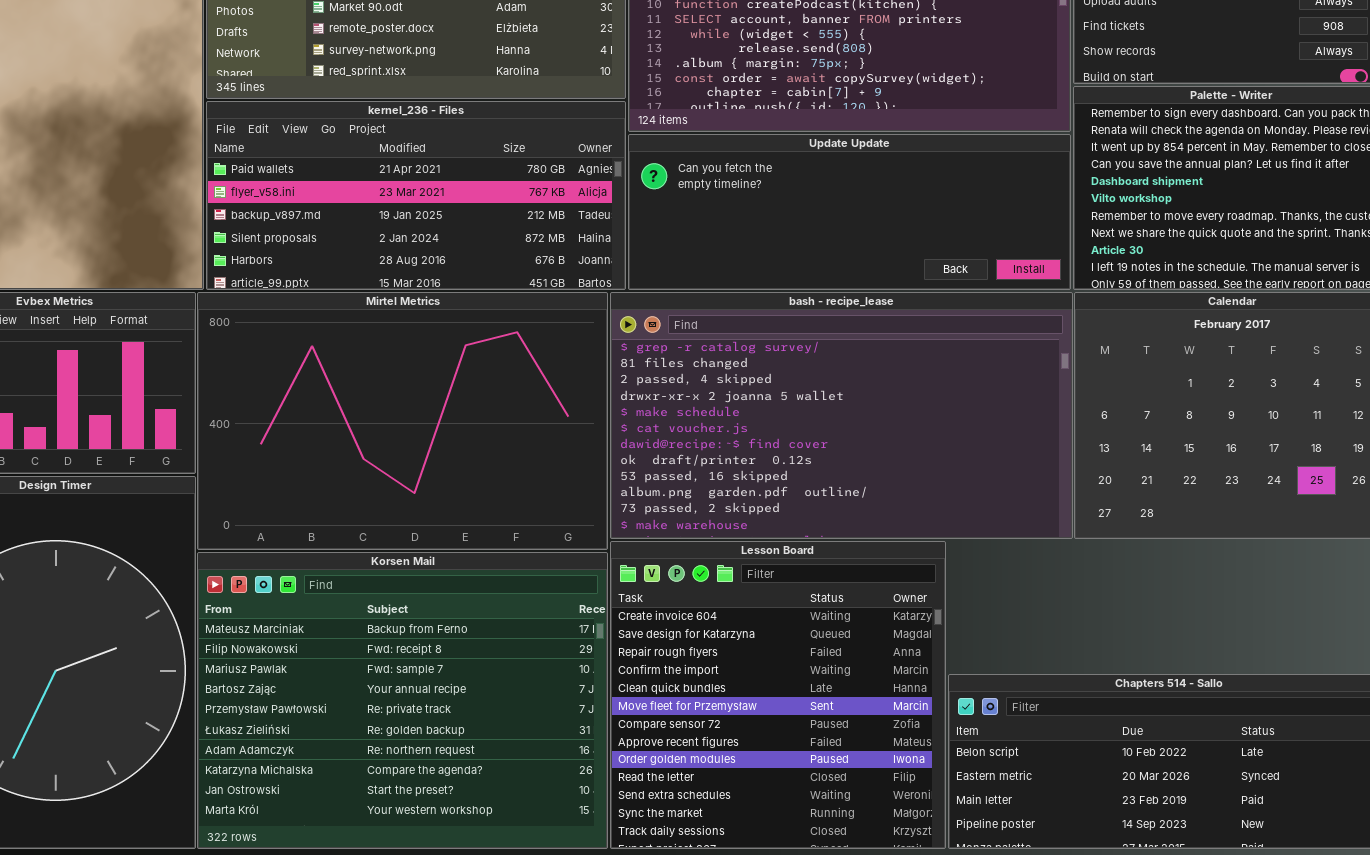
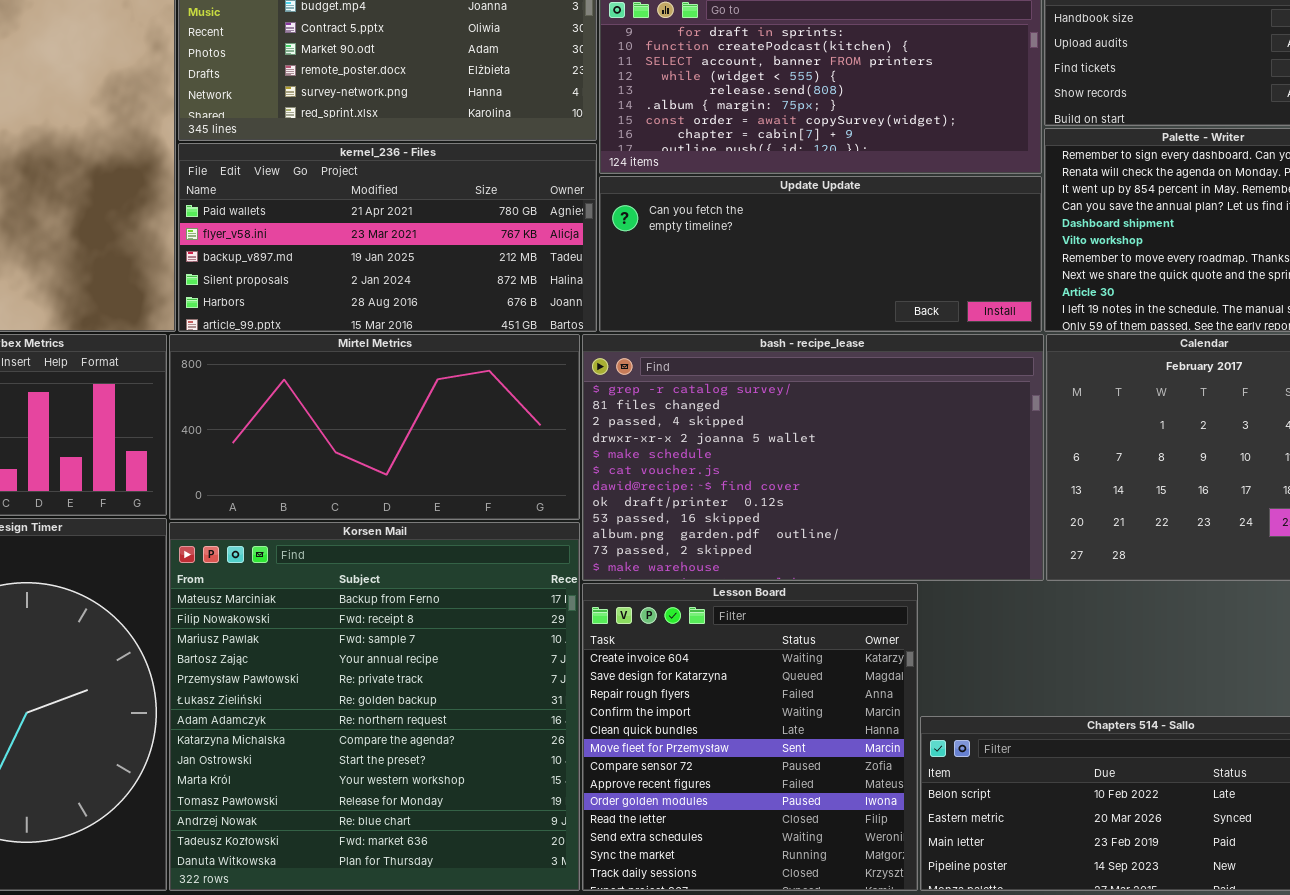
Mirtel Metrics: [197,292,608,550] -> [169,334,580,520], resized
Korsen Mail: [197,552,608,849] -> [169,522,580,891], resized

